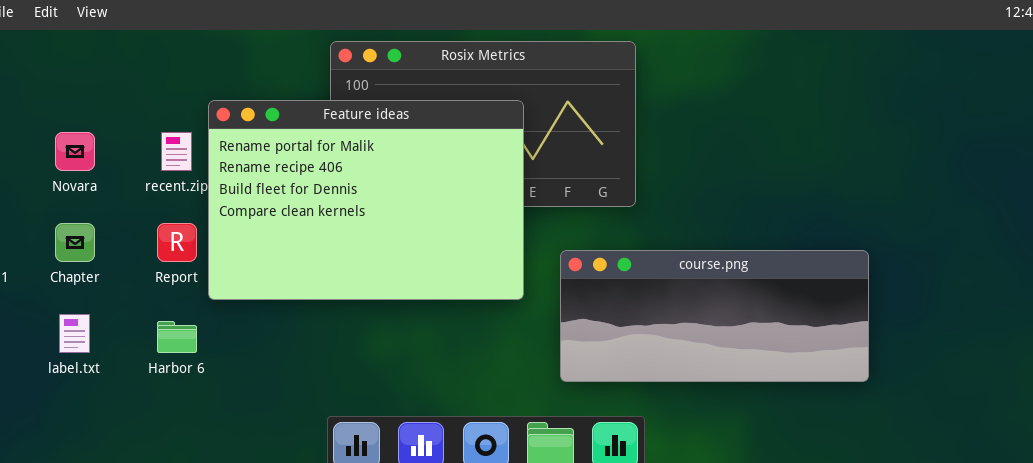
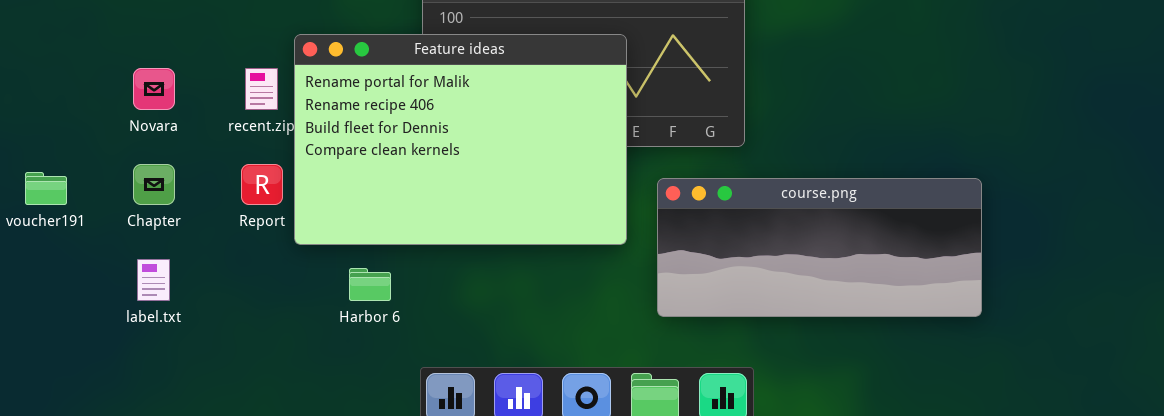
course.png: [560,250,869,382] -> [657,178,982,317], moved
Harbor 6: [157,321,197,353] -> [349,268,391,301], moved

